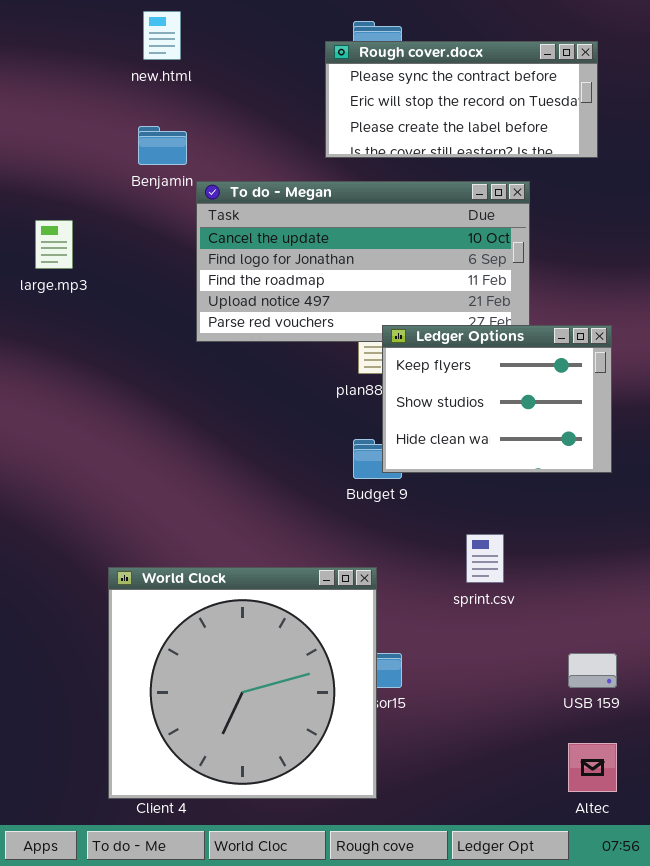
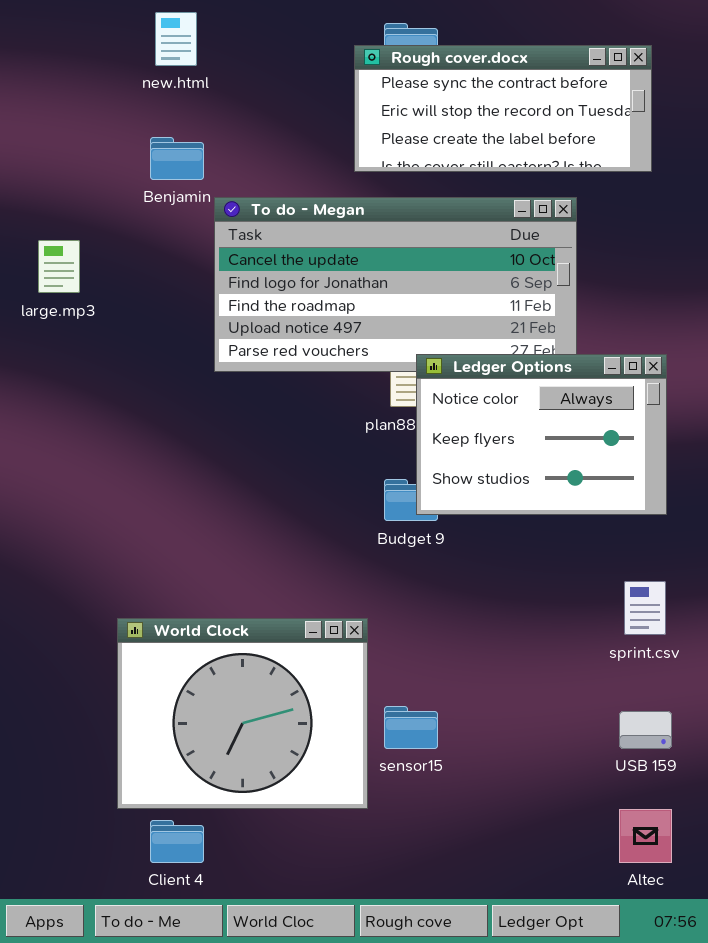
Ledger Options: [382,325,612,473] -> [416,354,667,515], scrolled up 1 row
sprint.csv: [466,534,504,583] -> [624,581,666,635], moved
World Clock: [108,567,377,799] -> [117,618,368,809], resized

